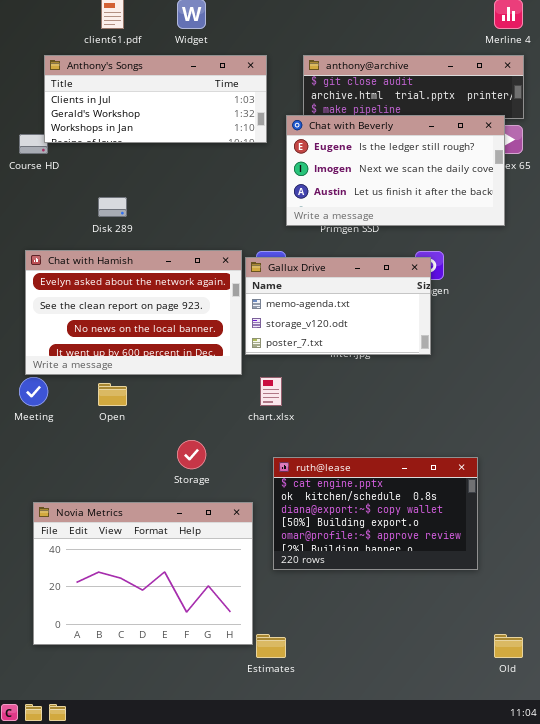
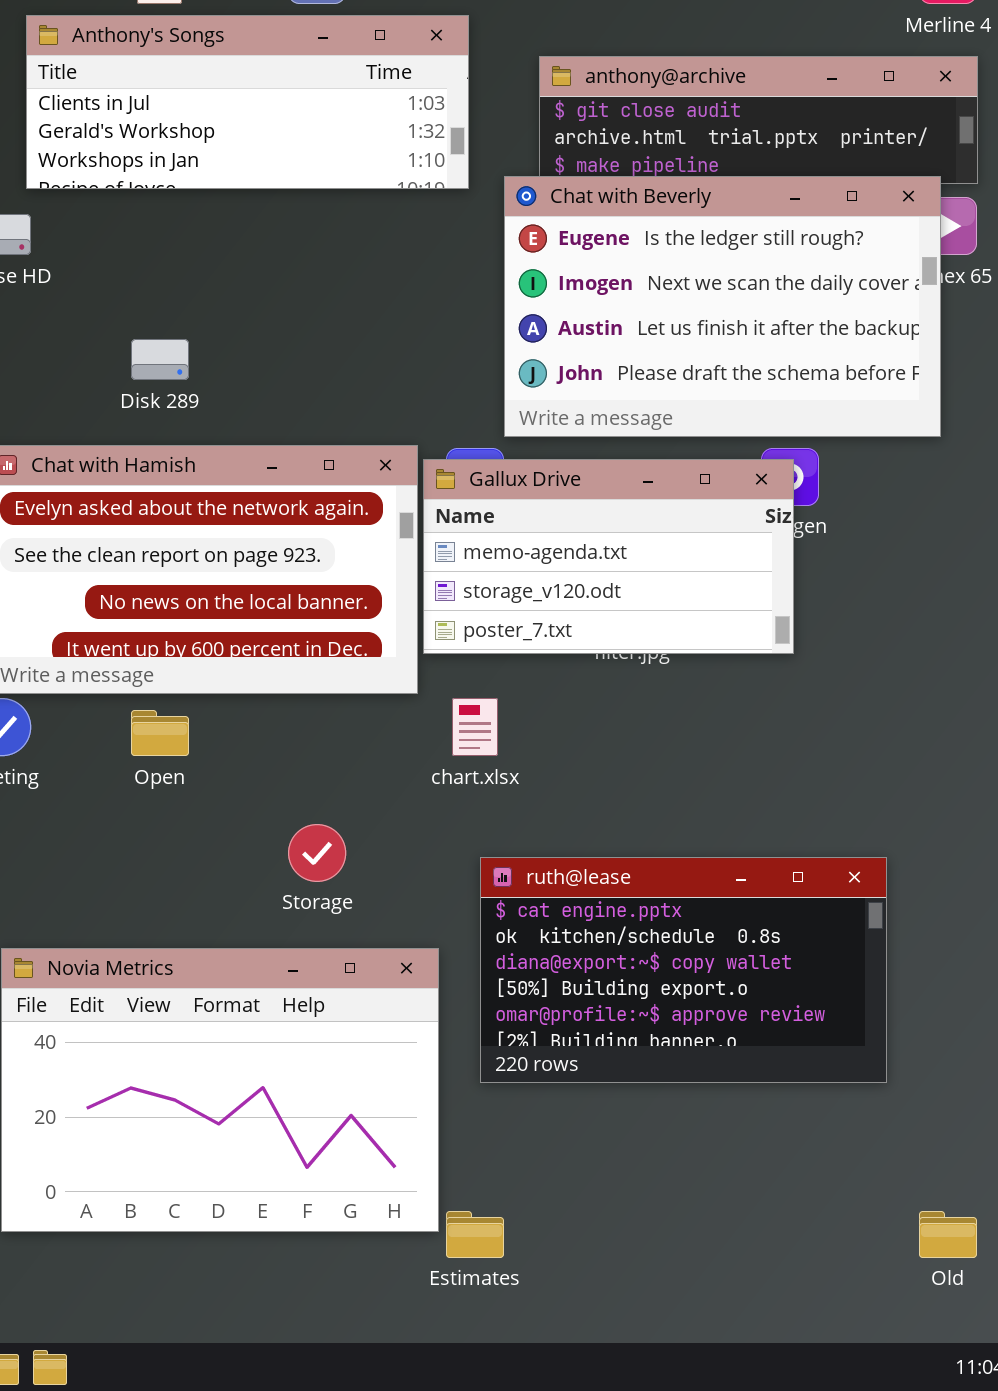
Anthony's Songs: [44,55,267,143] -> [26,15,469,189], moved
Chat with Beverly: [286,115,505,226] -> [504,176,941,437], resized

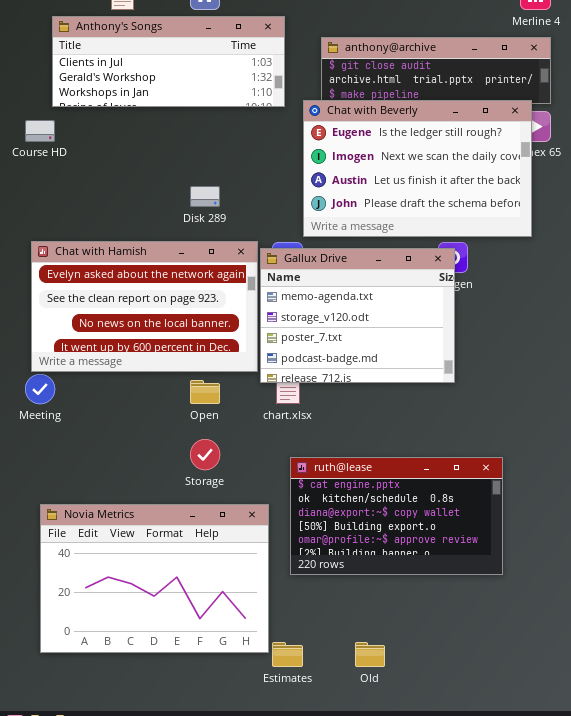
Disk 289: [131,339,189,380] -> [190,186,220,207], moved
Gallux Drive: [423,459,794,654] -> [260,248,455,383], resized
Open: [131,710,189,756] -> [190,380,220,404], moved
Old: [919,1211,977,1258] -> [355,642,385,667], moved

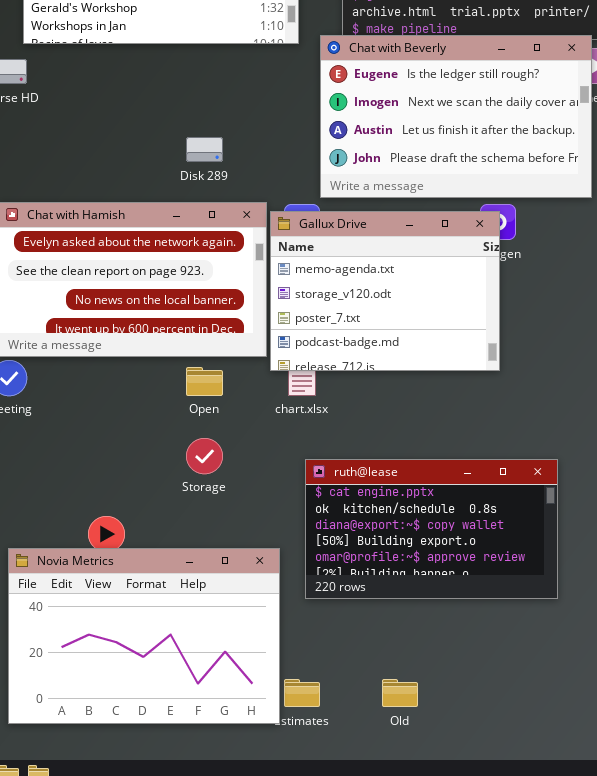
Novia Metrics: [40,504,269,653] -> [8,548,280,724], moved

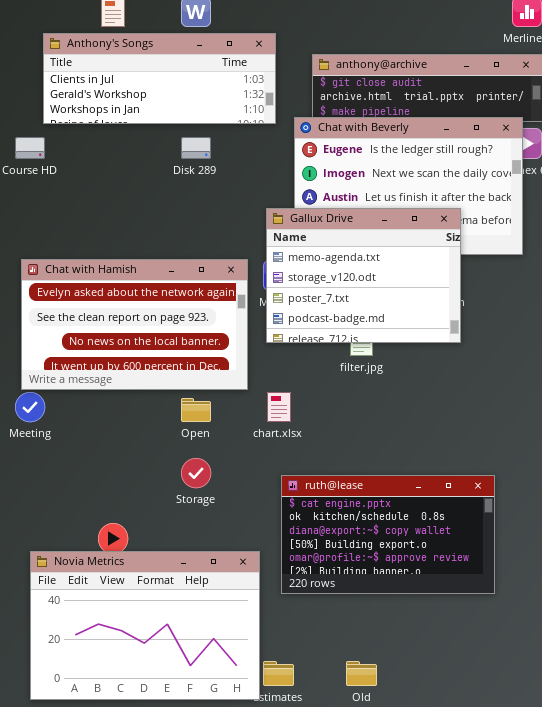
Disk 289: [186,137,223,162] -> [181,137,211,159], moved
Gallux Drive: [270,211,500,371] -> [266,208,461,343], moved

